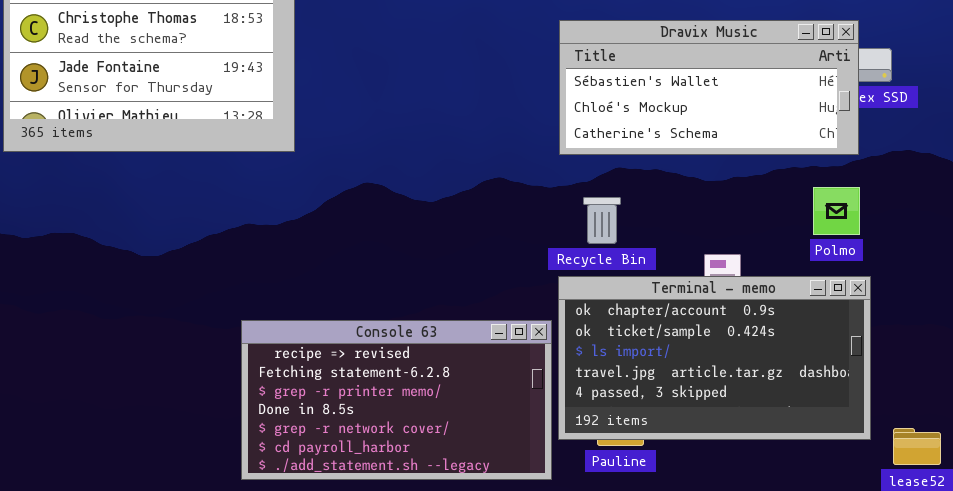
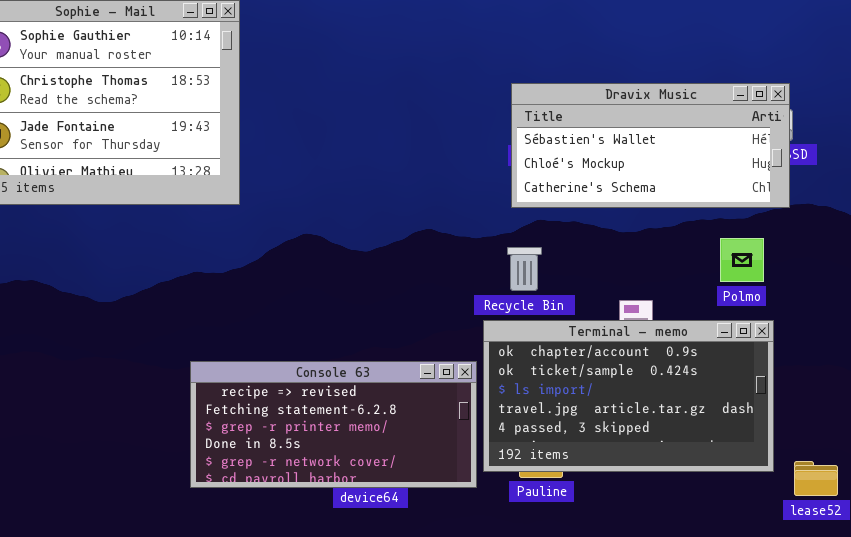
Dravix Music: [559,20,859,155] -> [511,83,790,208], moved
Console 63: [241,320,552,480] -> [190,361,477,488], resized

